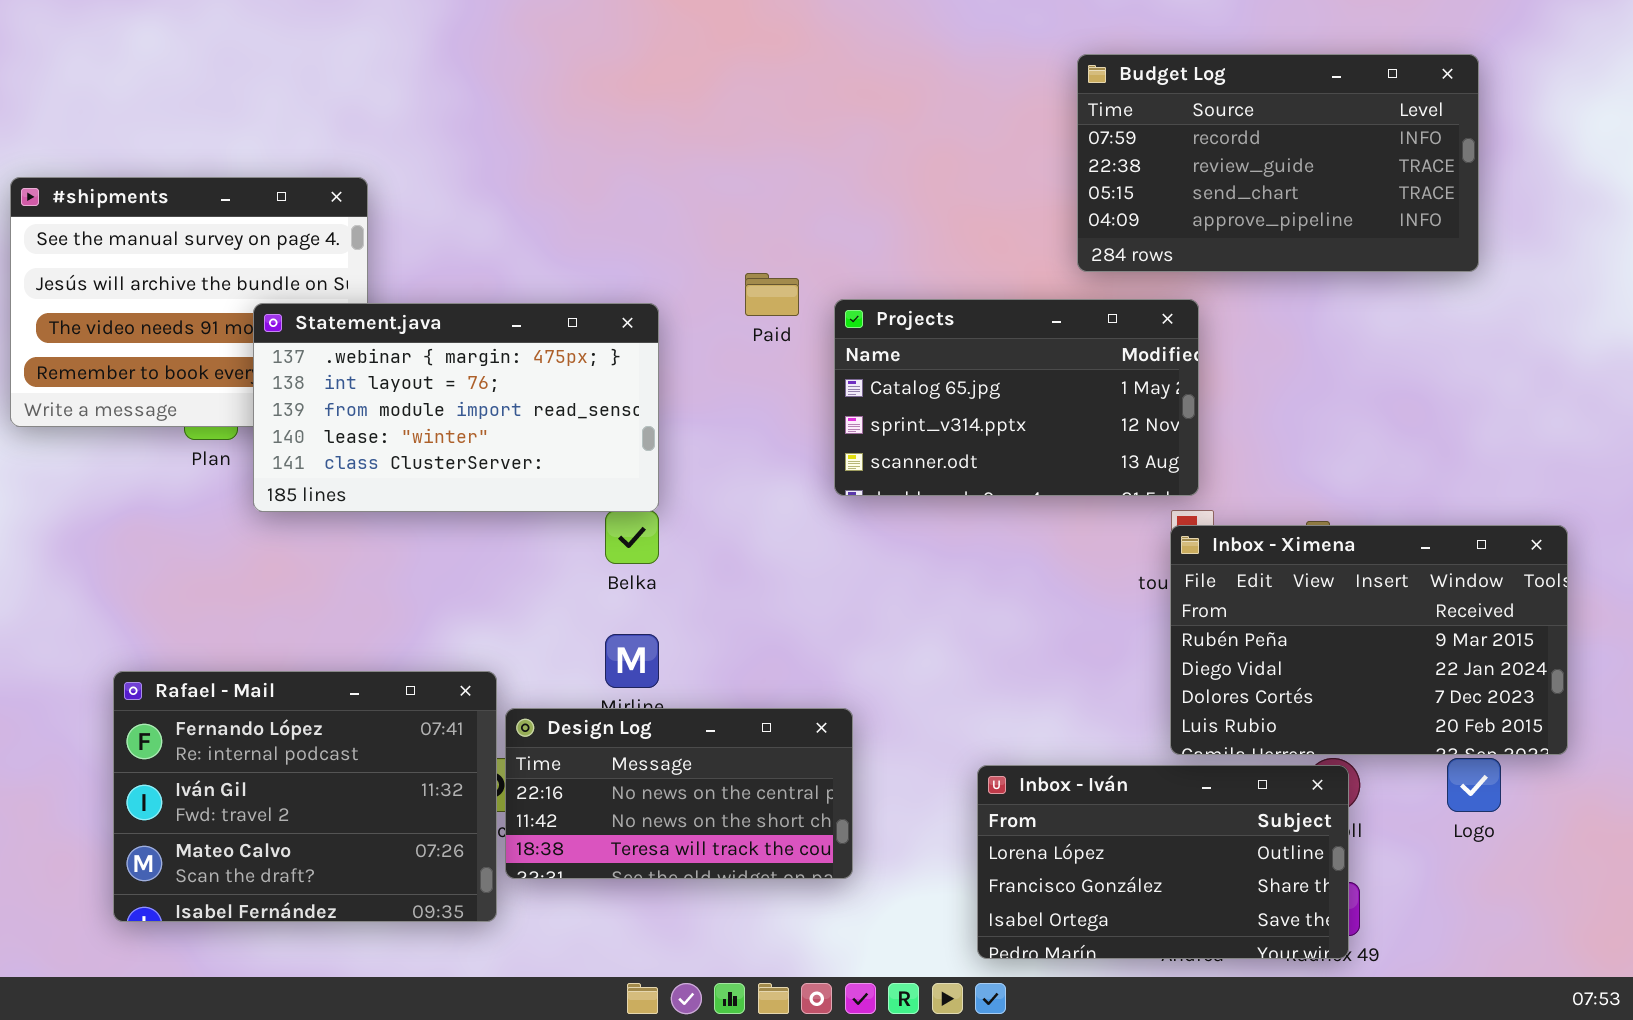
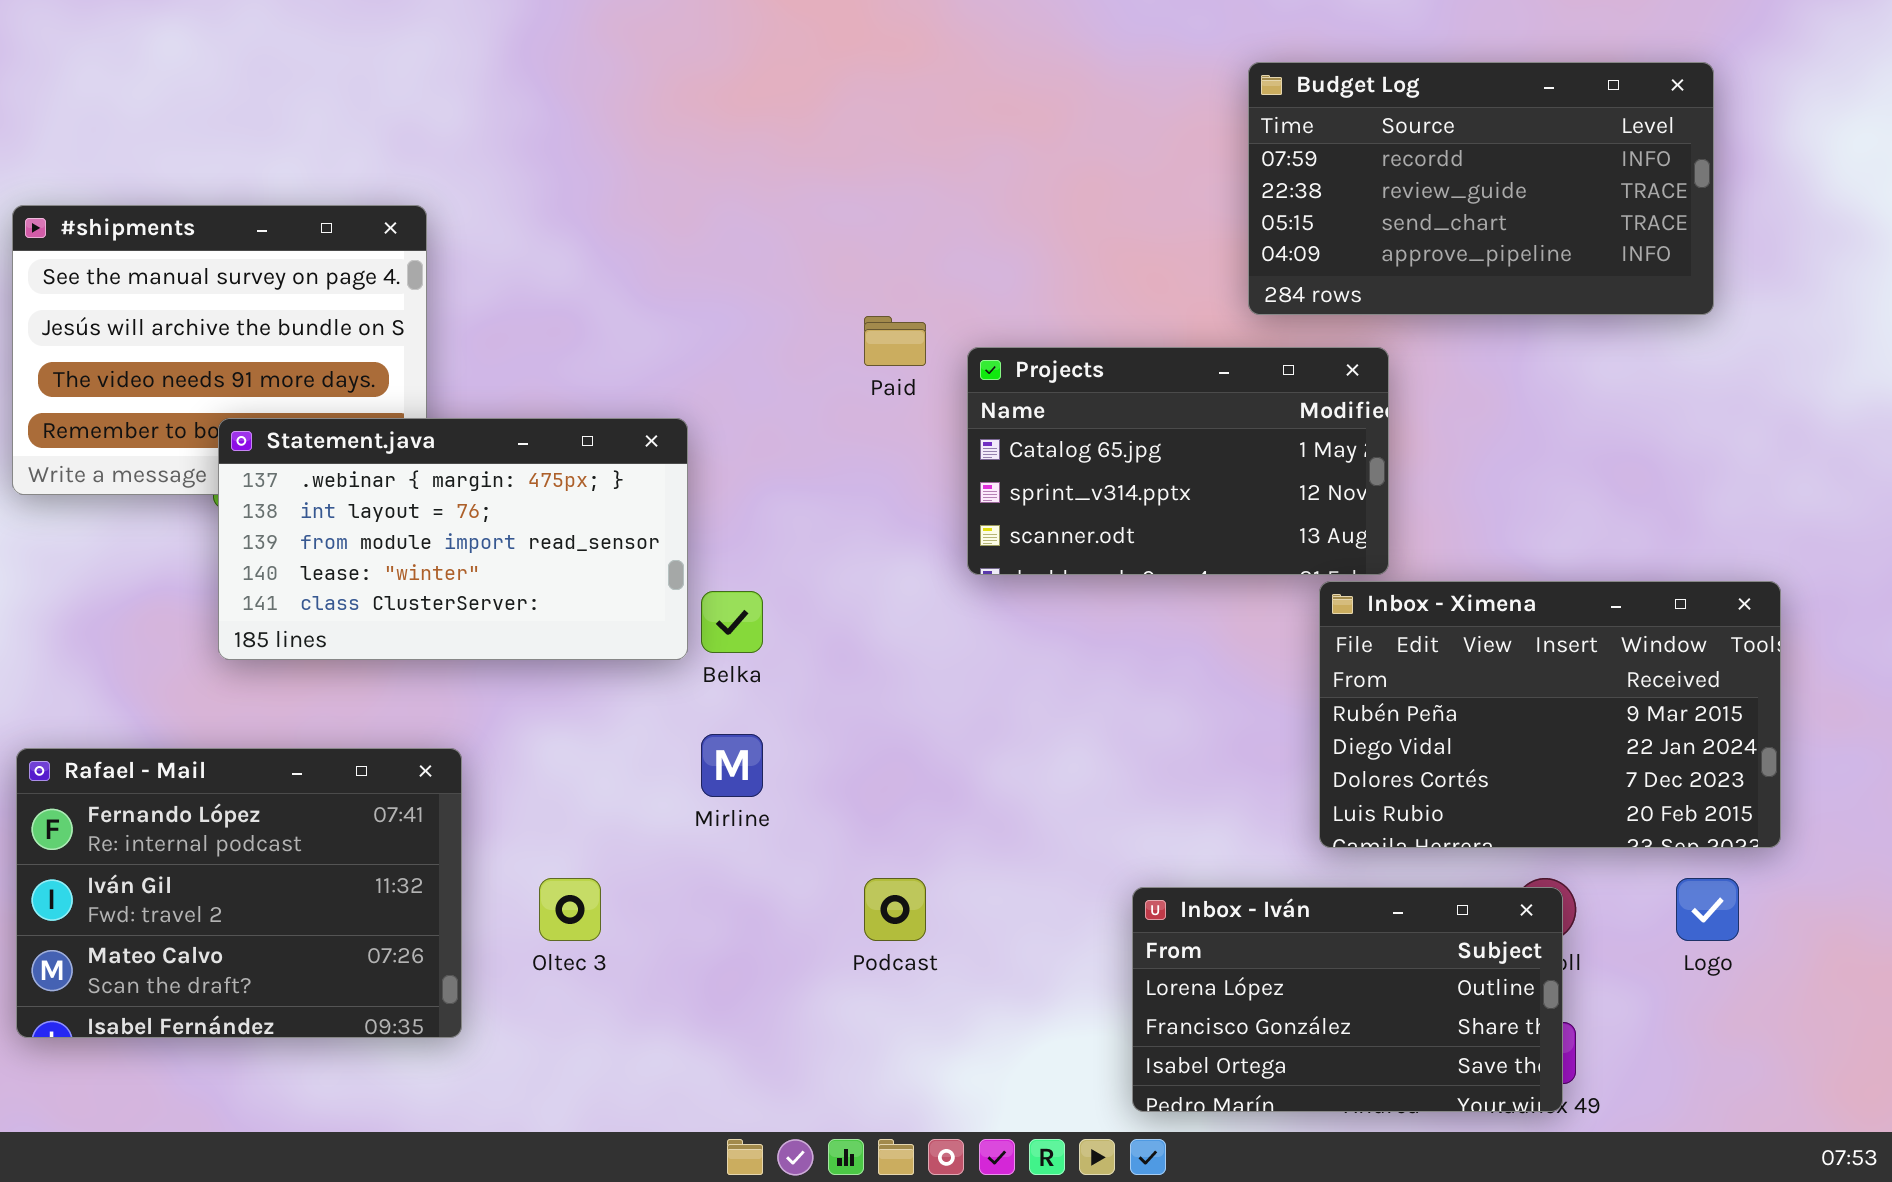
Statement.java: [253,303,659,512] -> [218,418,688,660], moved
Inbox - Ximena: [1170,525,1568,755] -> [1319,581,1781,848], moved
Rafael - Mail: [113,671,497,922] -> [16,748,462,1038], moved
Design Log: [505,708,853,879] -> none, closed

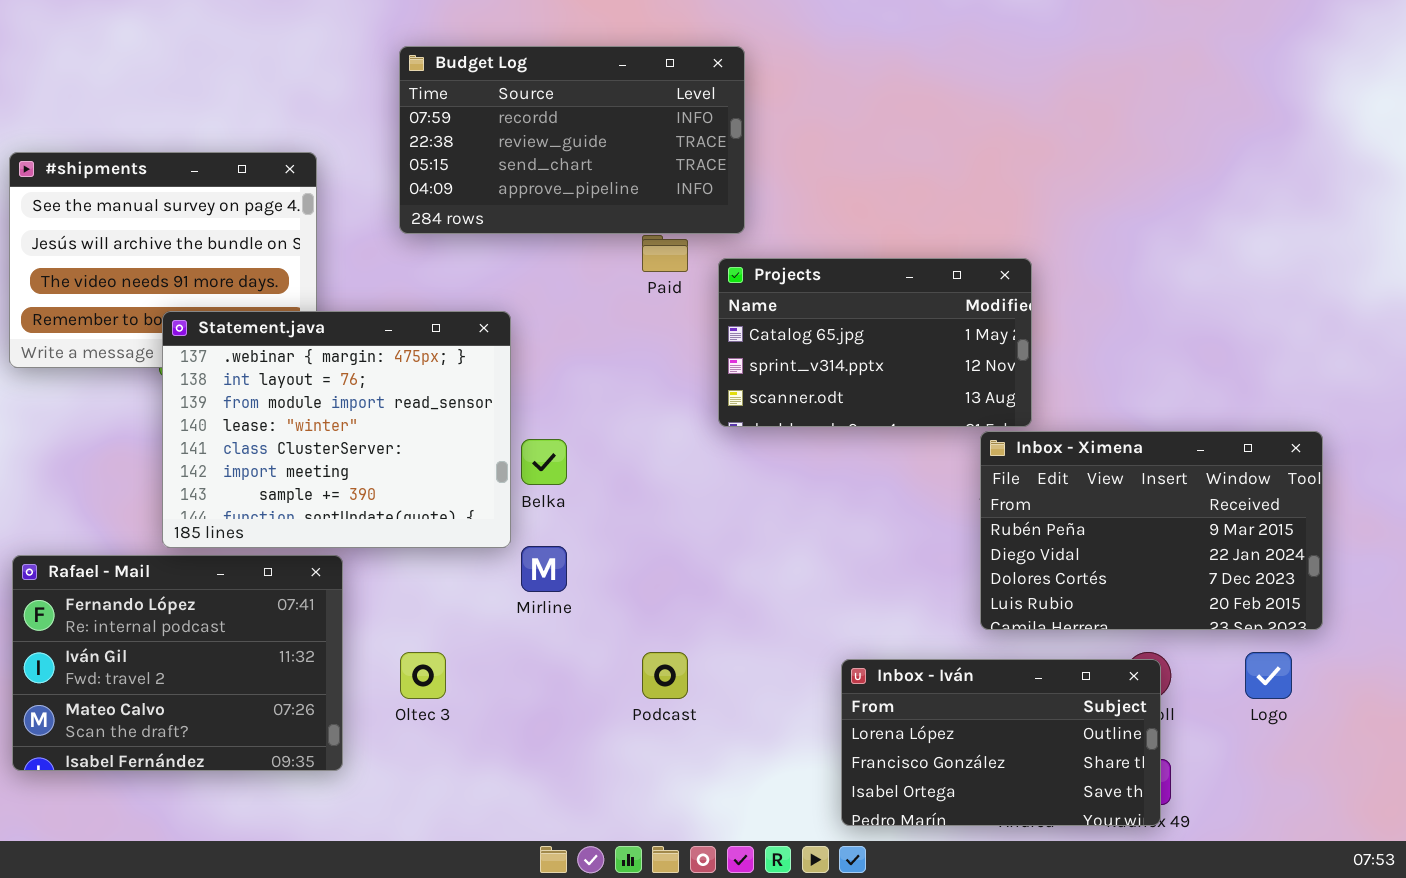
Budget Log: [1248,62,1714,315] -> [399,46,745,234], moved
Statement.java: [218,418,688,660] -> [162,311,511,548], resized

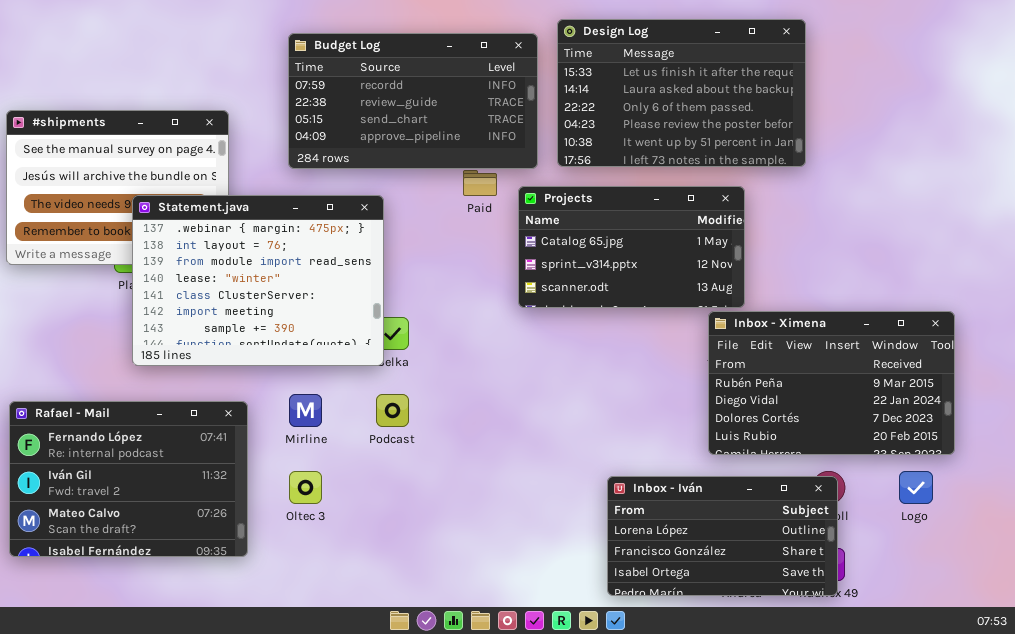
Design Log: none -> [557,19,806,167], opened
Statement.java: [162,311,511,548] -> [132,195,384,366], moved
Mirline: [521,546,567,592] -> [289,394,322,427], moved
Podcast: [642,652,688,699] -> [376,394,409,427], moved

